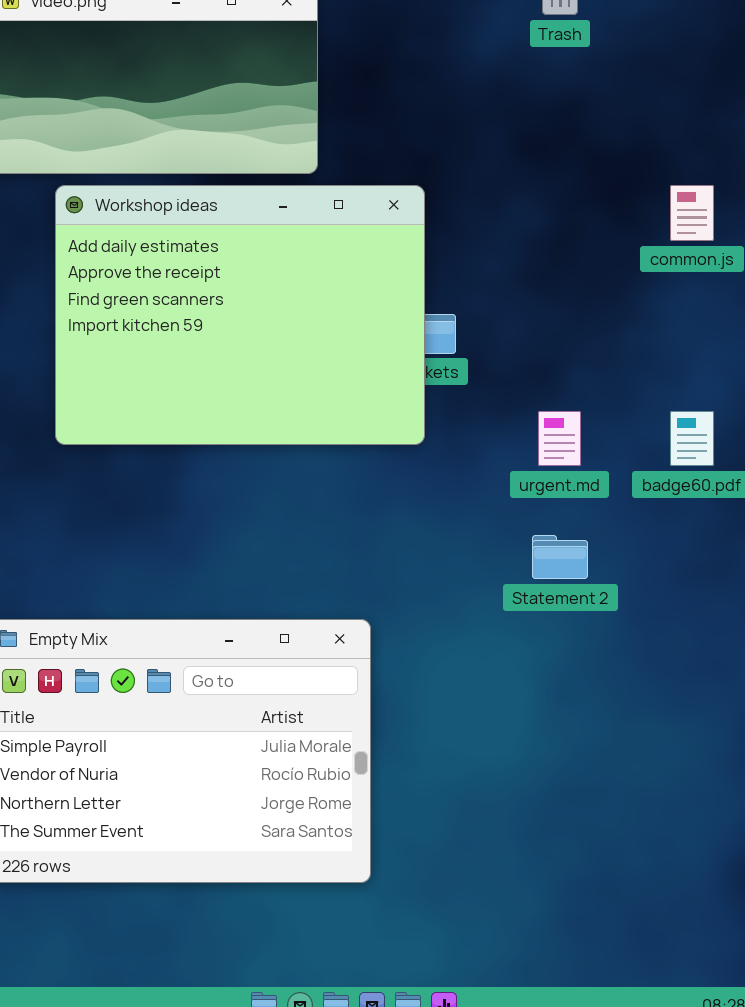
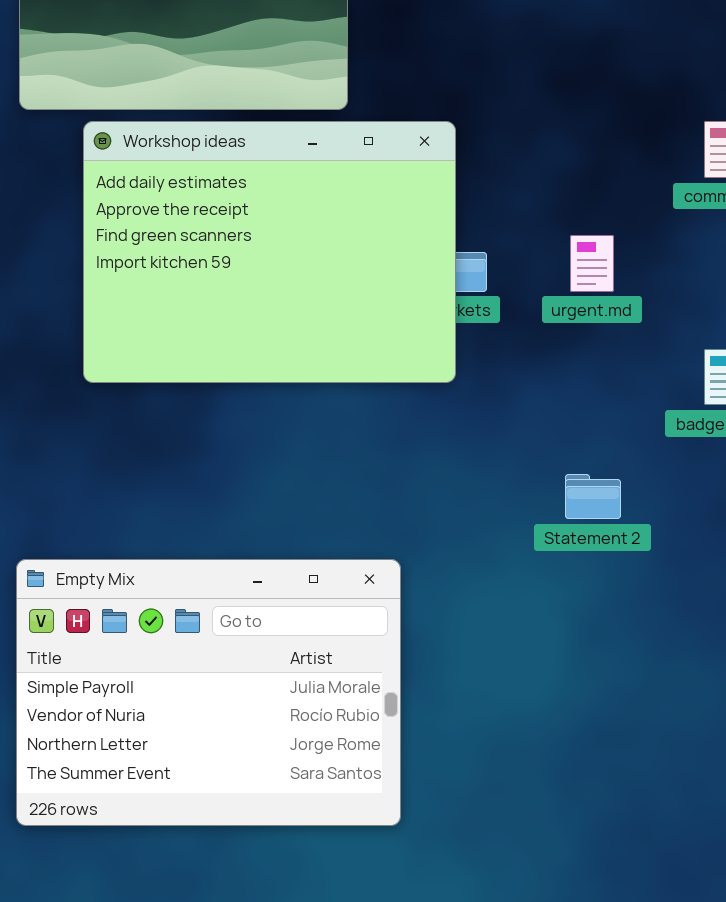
urgent.md: [538,411,581,466] -> [570,235,614,292], moved

